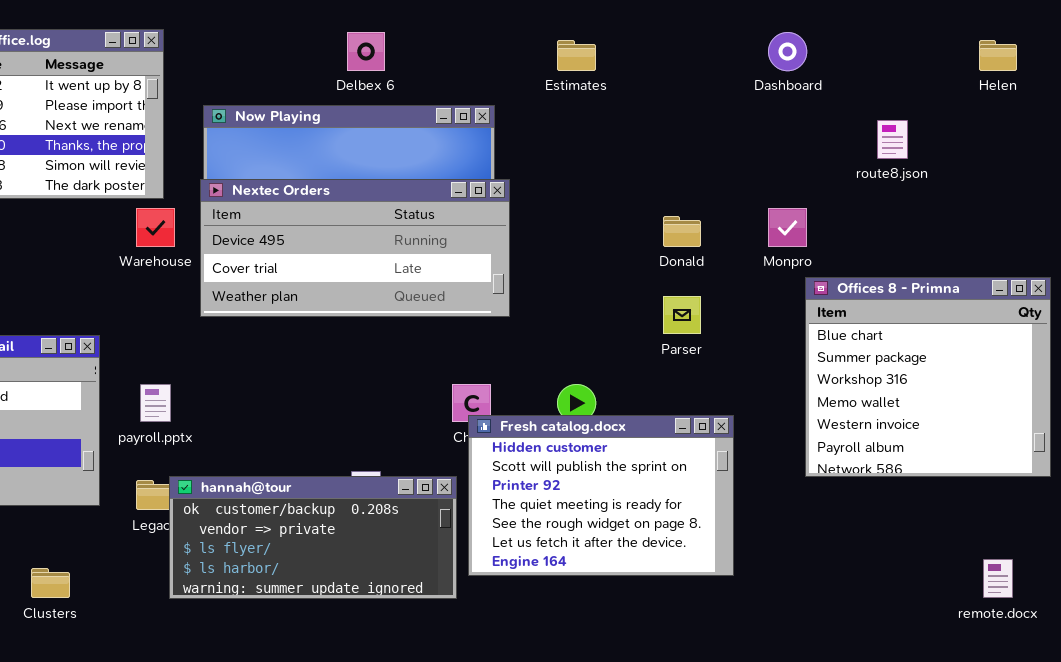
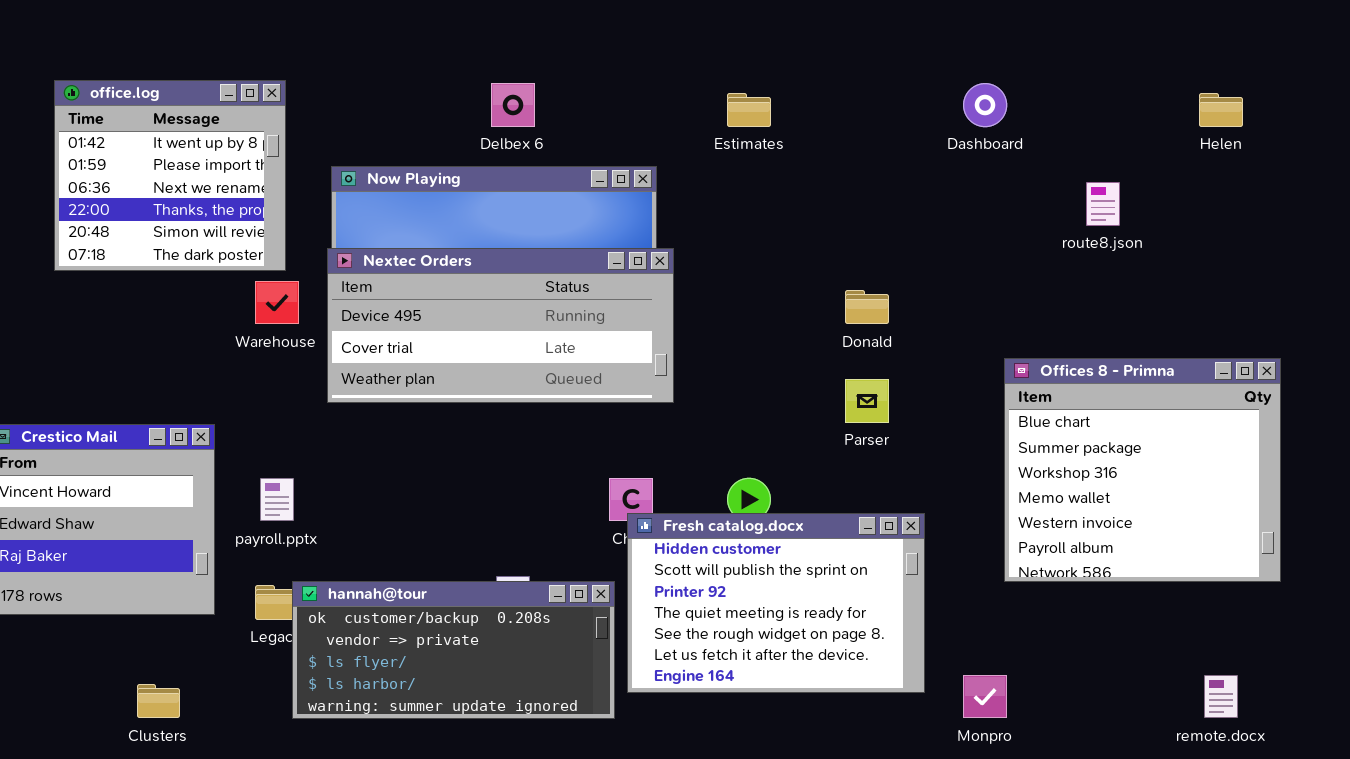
Monpro: [768,208,807,247] -> [963,675,1007,718], moved

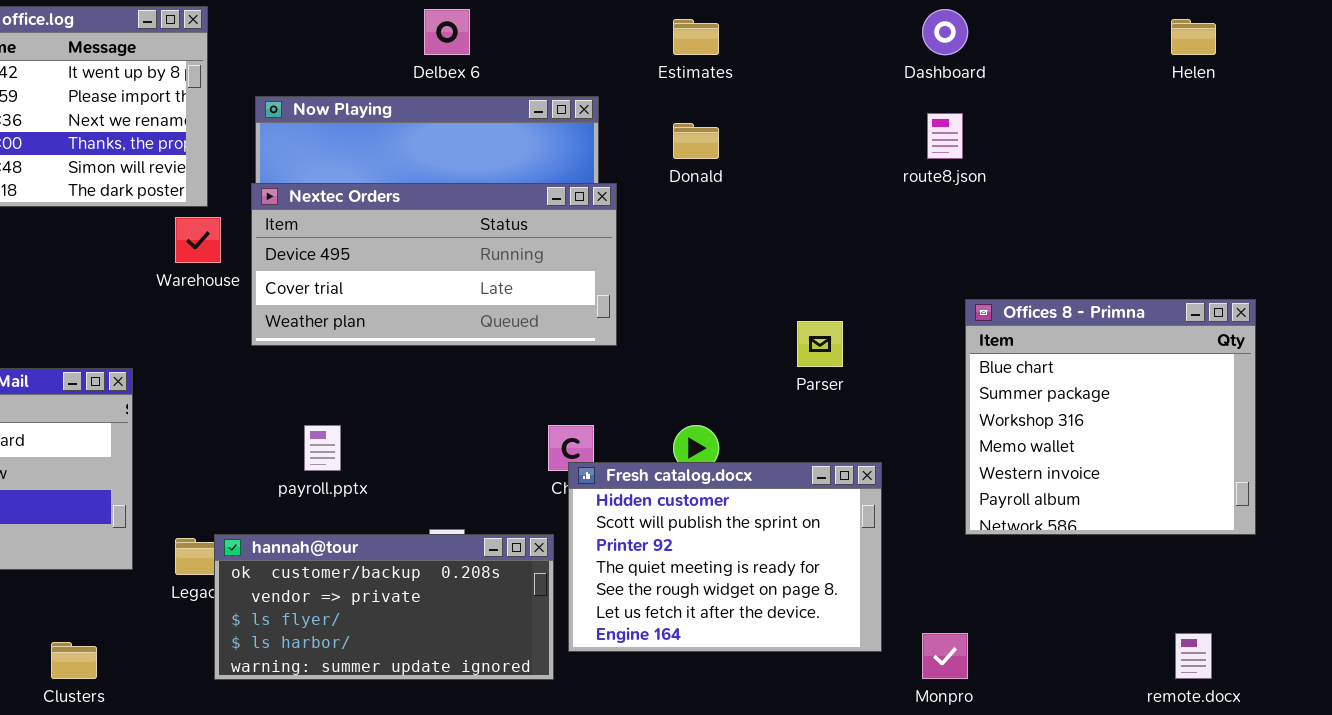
route8.json: [1086,182,1120,226] -> [927,113,963,159], moved
Donald: [845,290,889,324] -> [673,123,719,159], moved
payroll.pptx: [260,478,294,521] -> [304,425,341,471], moved

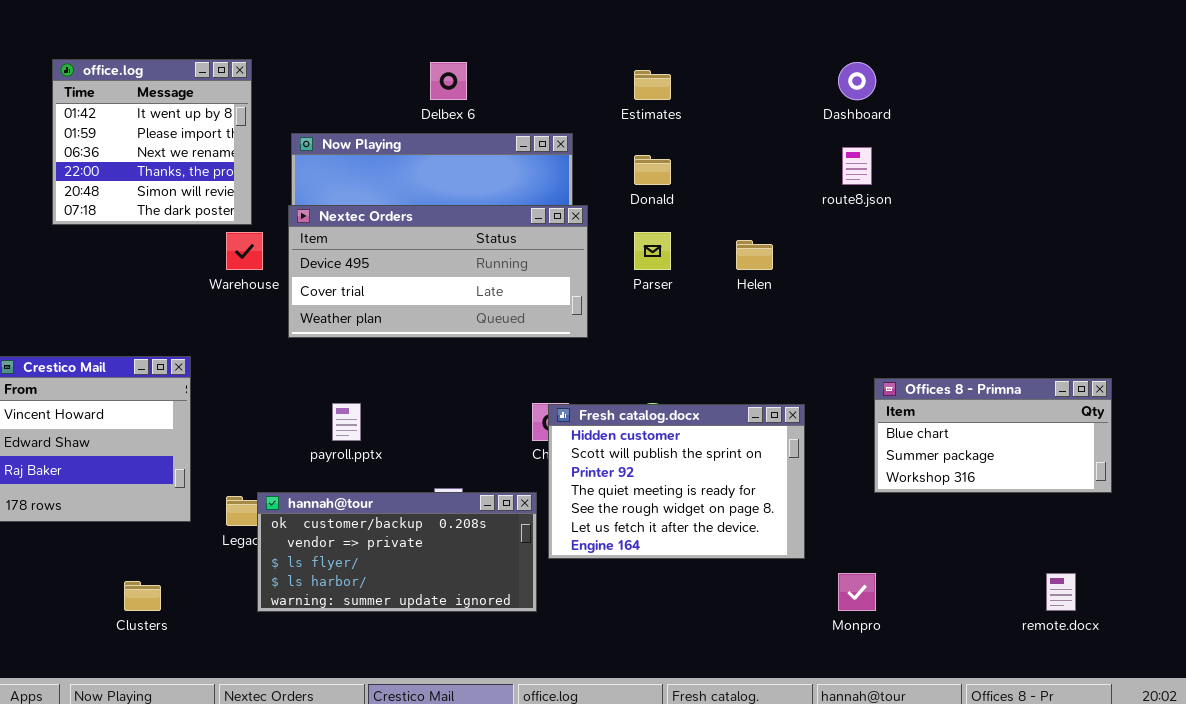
Helen: [1171,19,1216,55] -> [736,240,773,270], moved
Offices 8 - Primna: [965,299,1256,535] -> [874,378,1112,493], resized
Parser: [797,321,843,367] -> [634,232,671,270], moved
Fresh catalog.docx: [568,462,882,652] -> [548,404,805,559], moved

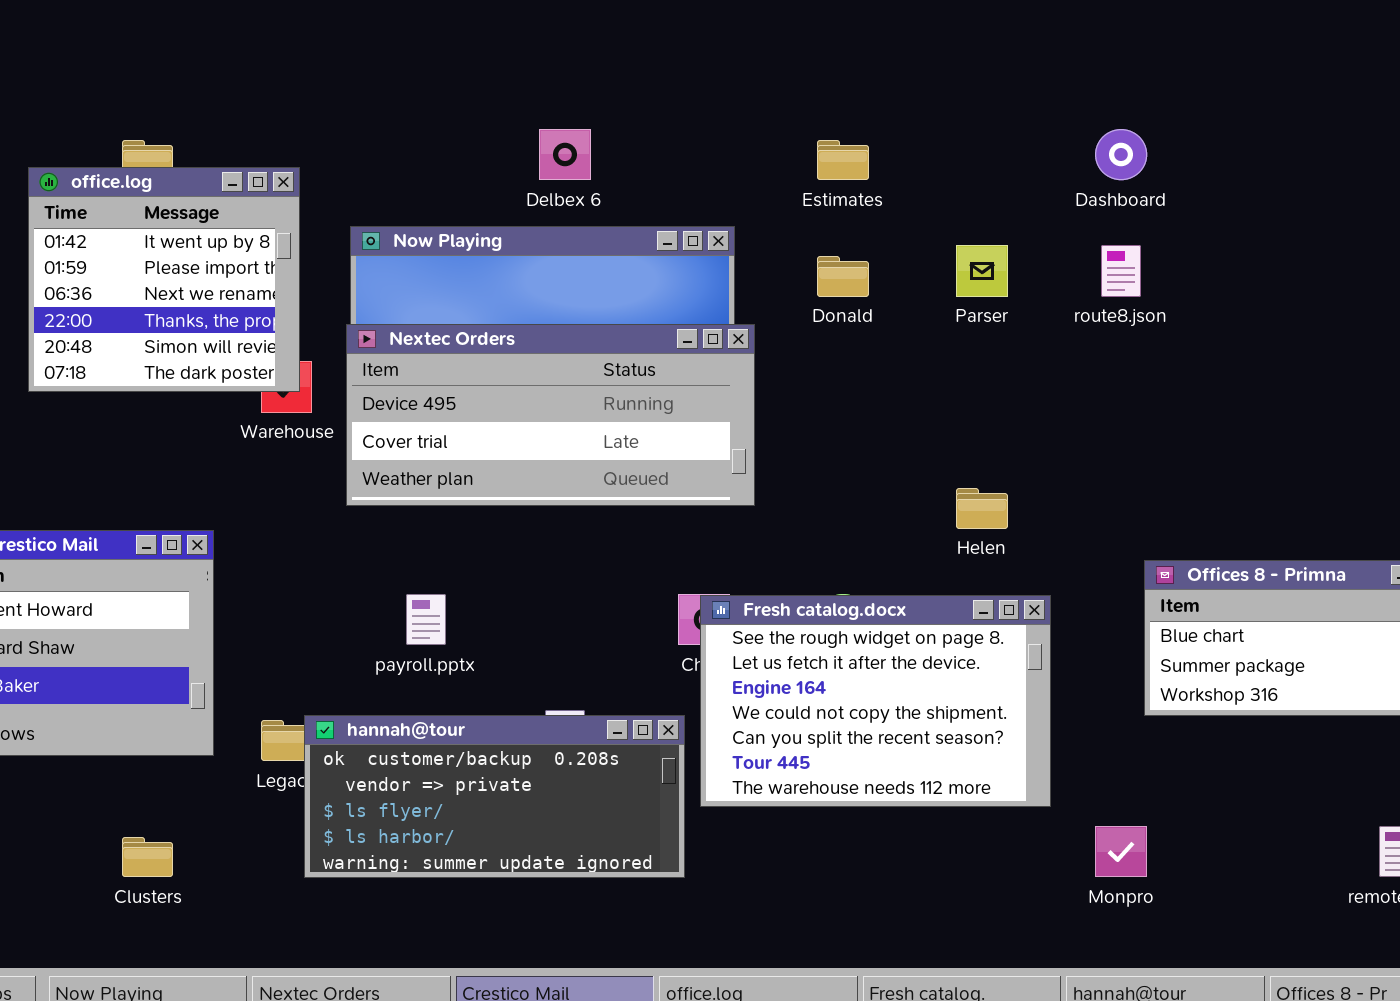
office.log: [52,59,252,225] -> [28,167,300,392], moved
Parser: [634,232,671,270] -> [956,245,1008,297], moved
Helen: [736,240,773,270] -> [956,488,1008,529], moved
Fresh catalog.docx: [548,404,805,559] -> [700,595,1051,807], scrolled down 4 rows

